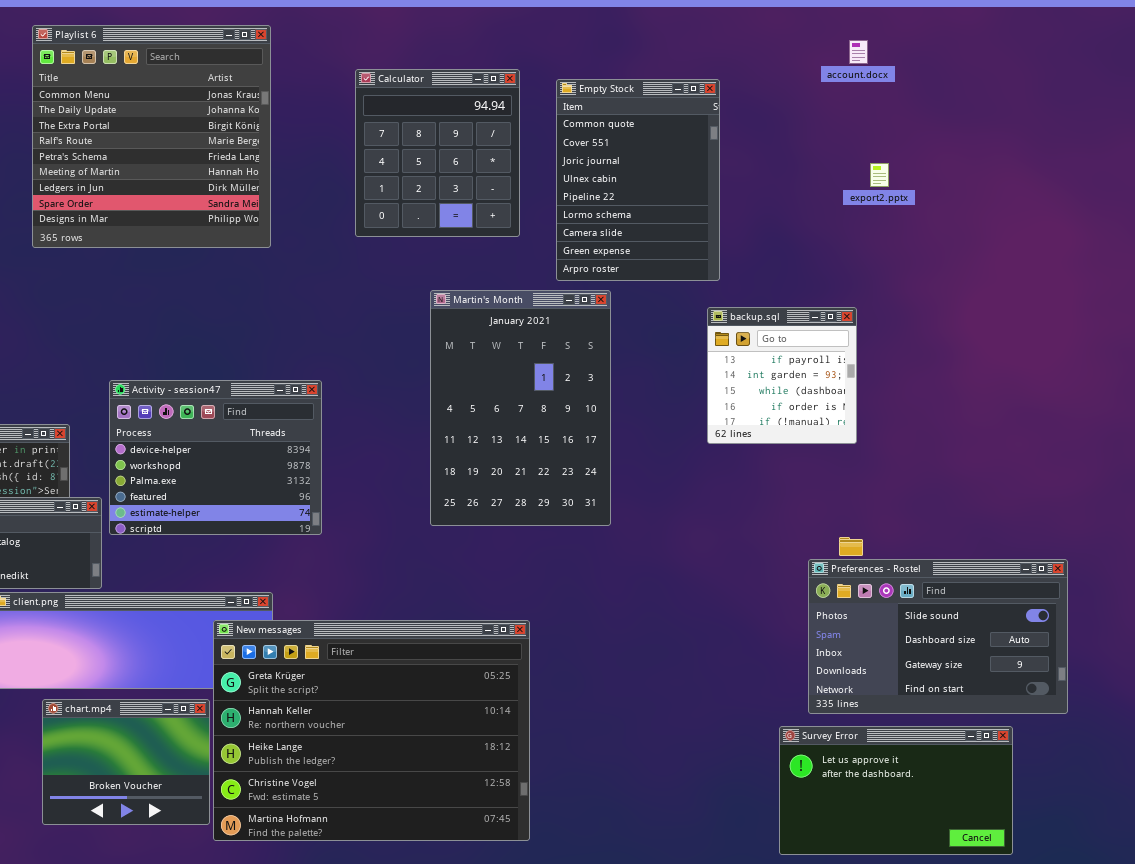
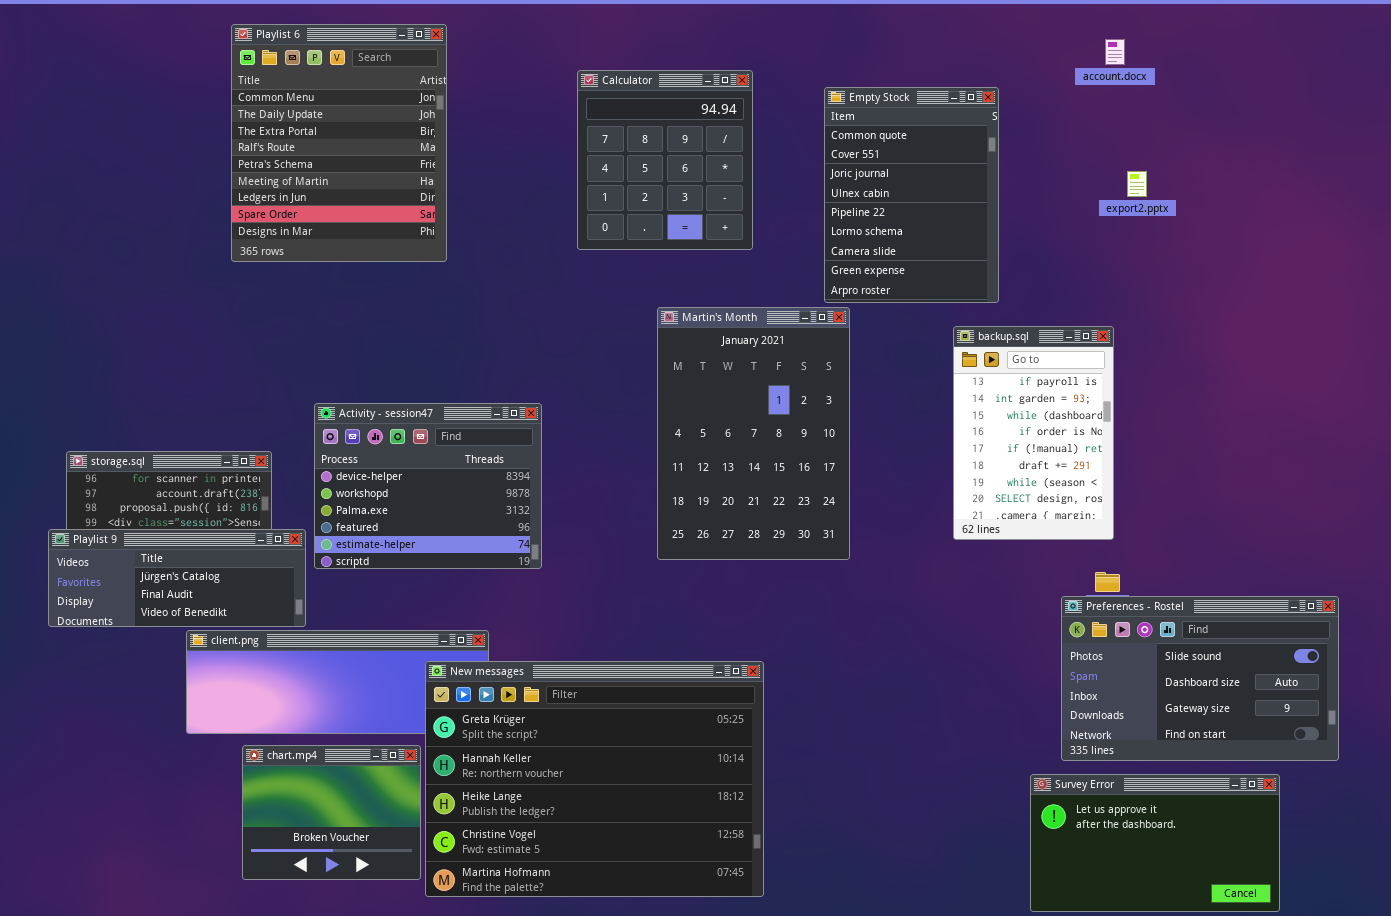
Playlist 6: [32,25,271,248] -> [231,24,447,262], resized
Empty Stock: [556,79,720,281] -> [824,87,999,303], moved
backup.sql: [707,307,857,444] -> [953,326,1114,540], resized

